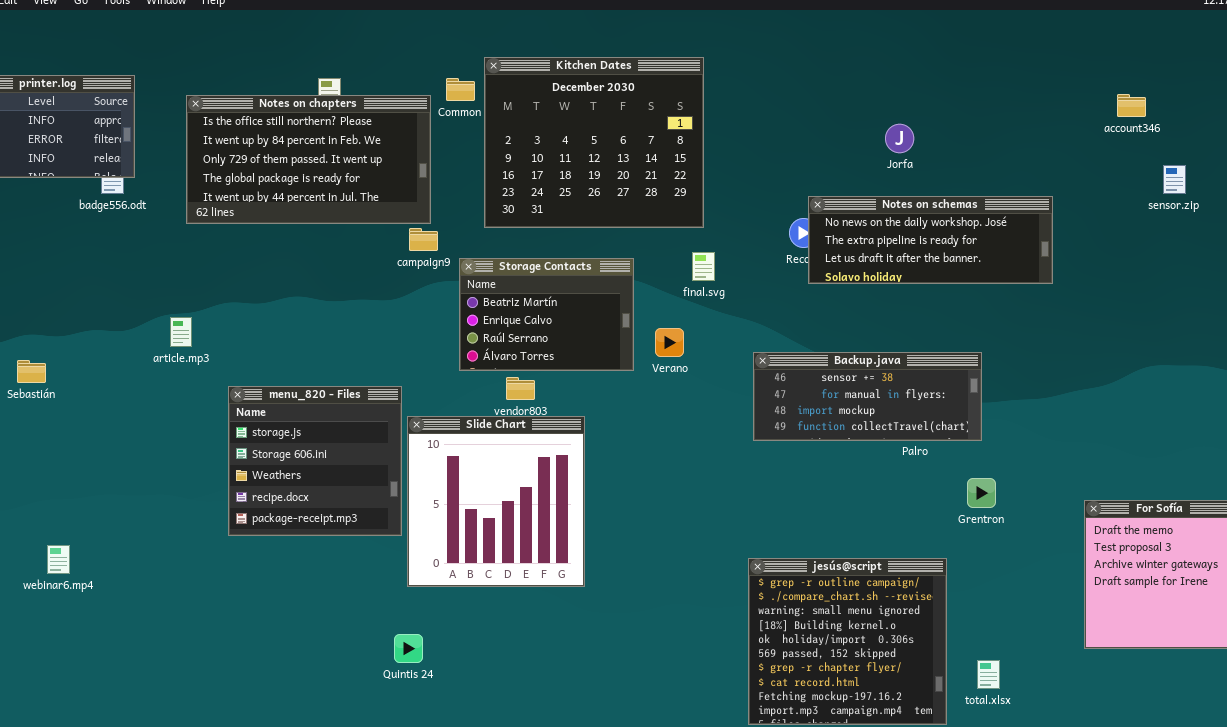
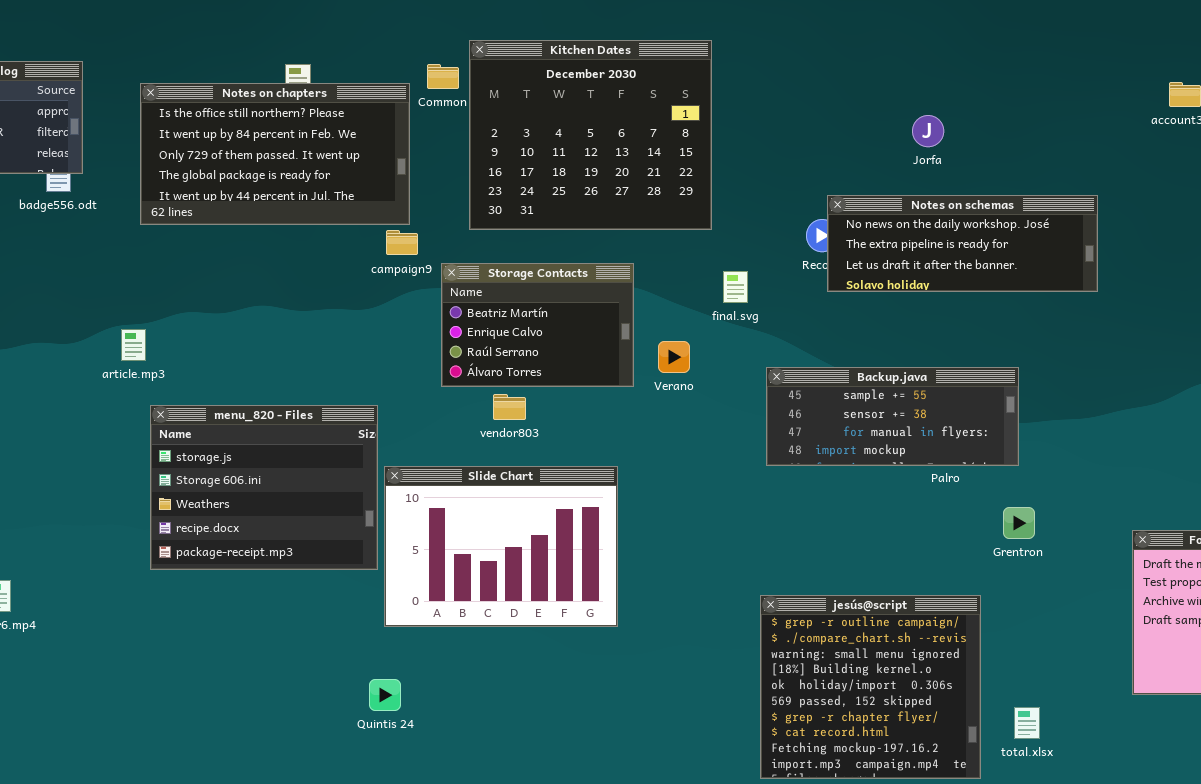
final.svg: [692,252,715,281] -> [723,271,748,303], moved
Backup.java: [753,352,982,441] -> [766,367,1019,466], scrolled up 1 row
menu_820 - Files: [228,386,402,536] -> [150,405,378,570], resized
Slide Chart: [407,416,585,587] -> [384,466,618,627], resized

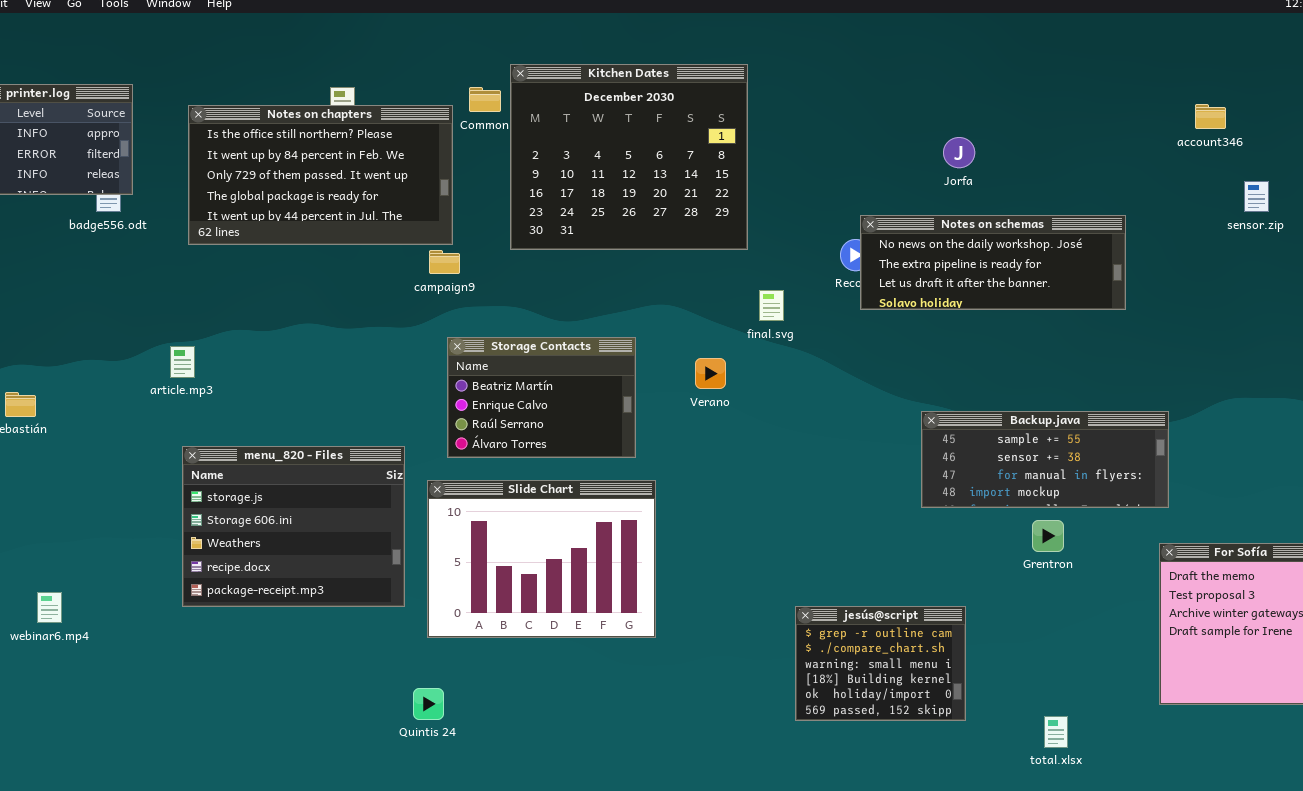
Storage Contacts: [441,263,634,387] -> [447,337,636,458], moved
Backup.java: [766,367,1019,466] -> [921,411,1169,508], moved
menu_820 - Files: [150,405,378,570] -> [182,446,405,607], moved
jesús@script: [760,595,981,779] -> [795,606,966,721], resized

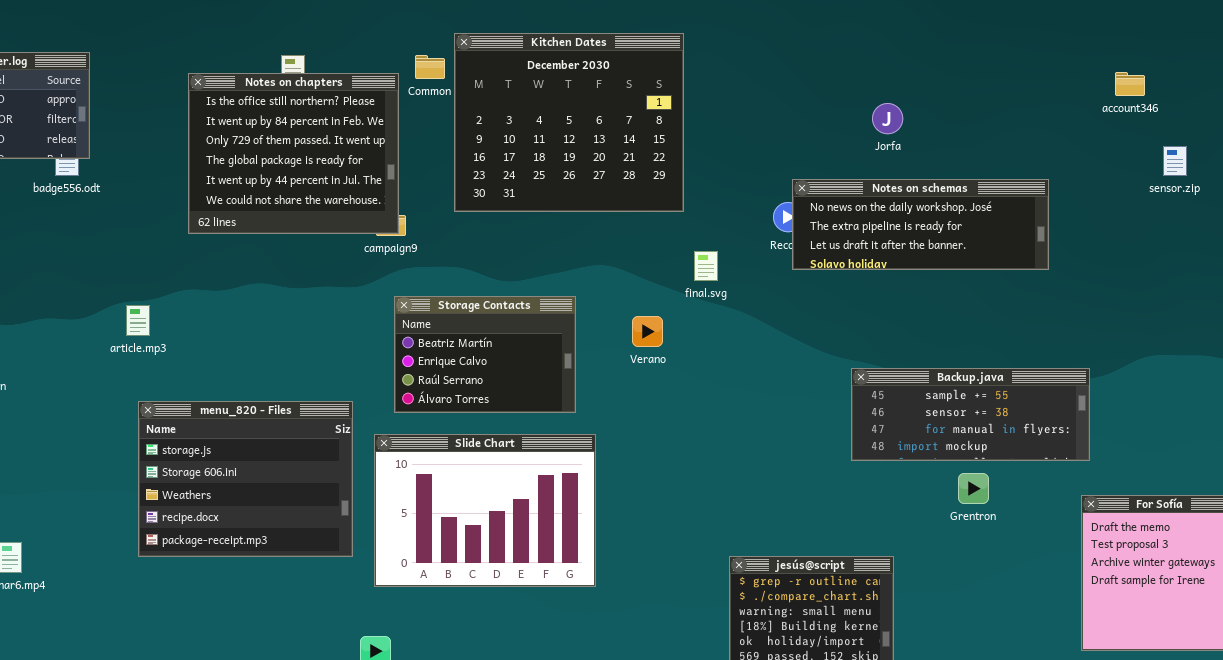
Notes on chapters: [188,105,453,245] -> [188,73,399,234], resized

